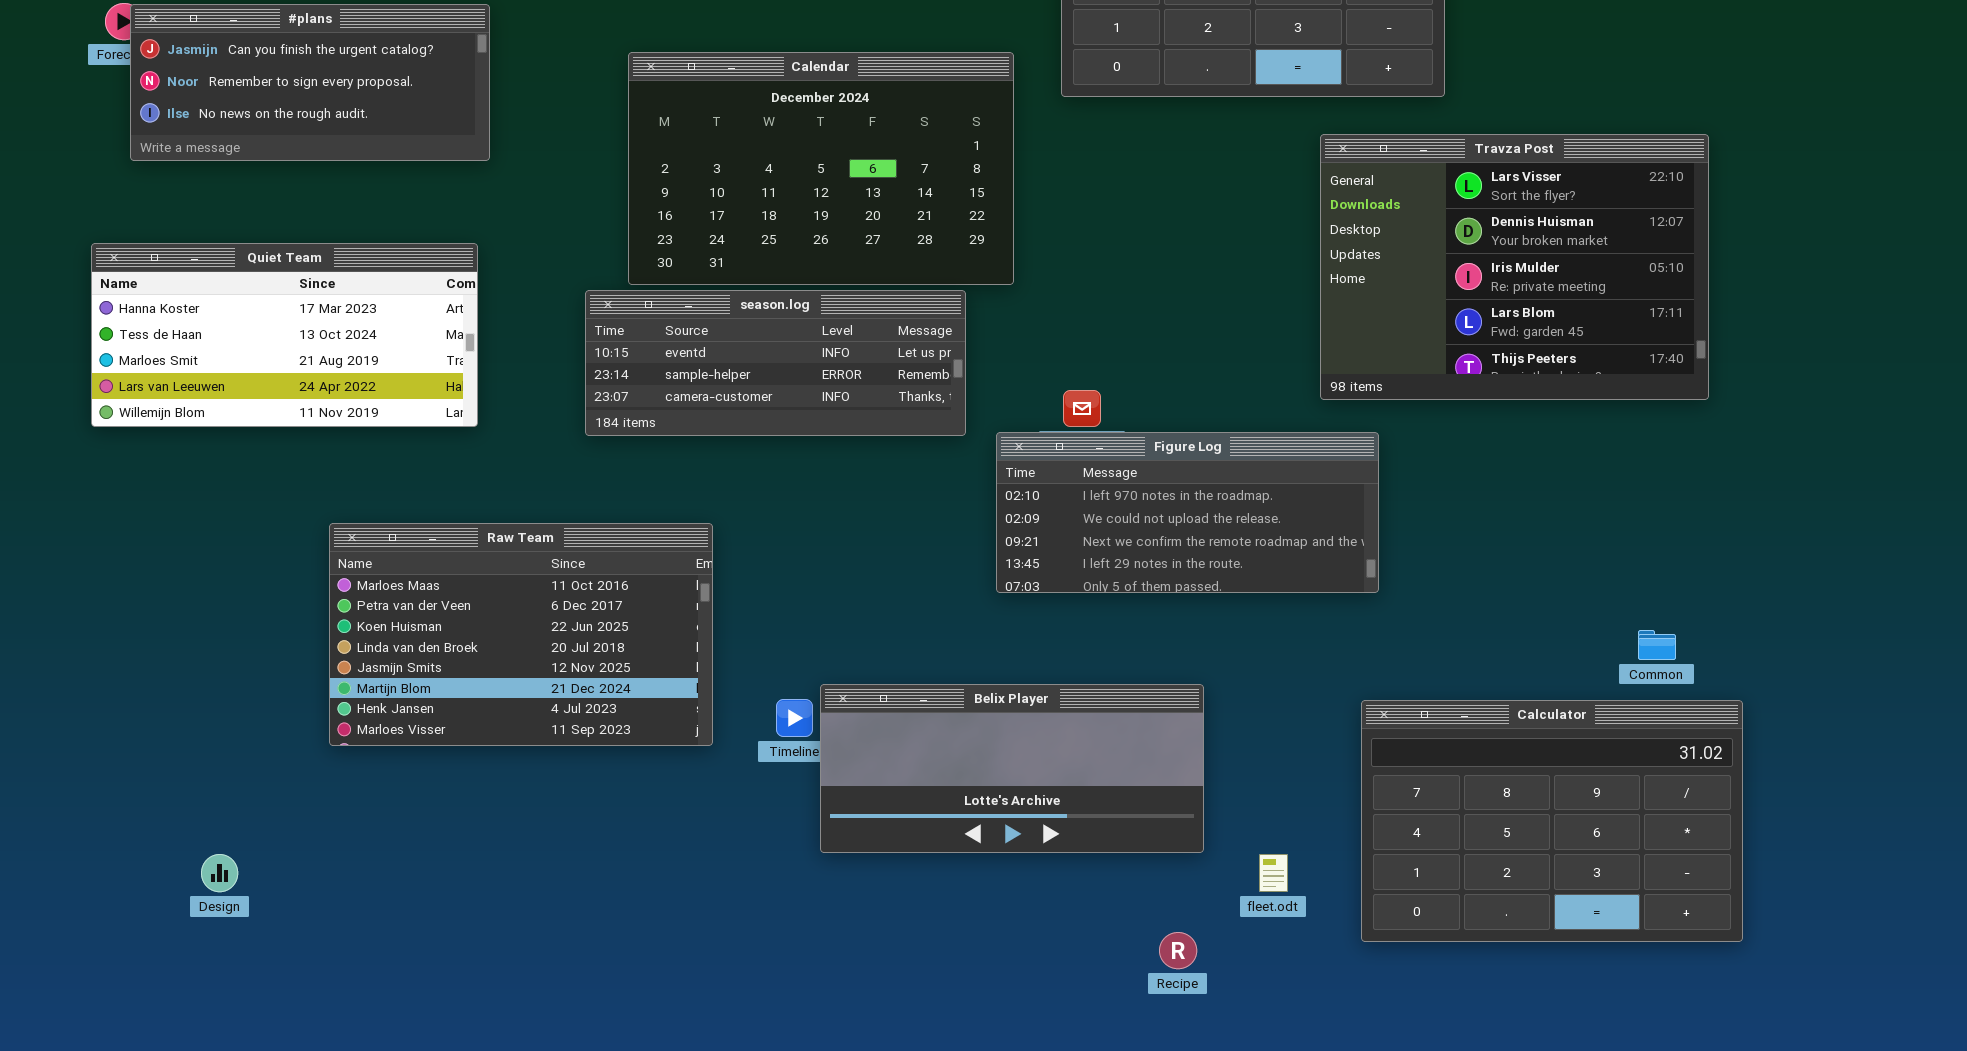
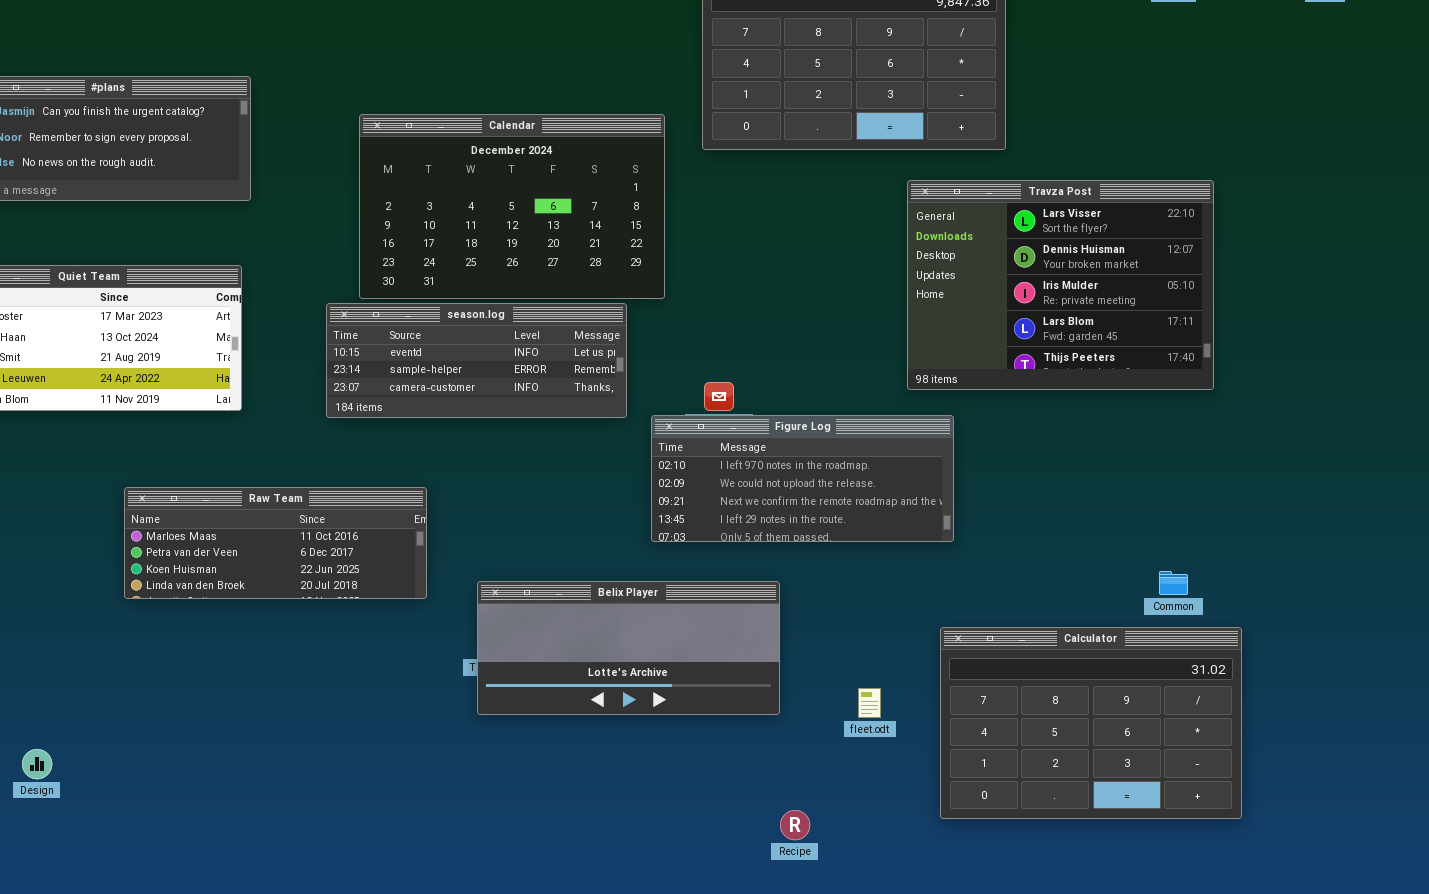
Raw Team: [329,523,713,746] -> [124,487,427,599], resized
Belix Player: [820,684,1204,853] -> [477,581,780,715], moved
fleet.odt: [1259,854,1288,892] -> [858,688,881,718], moved

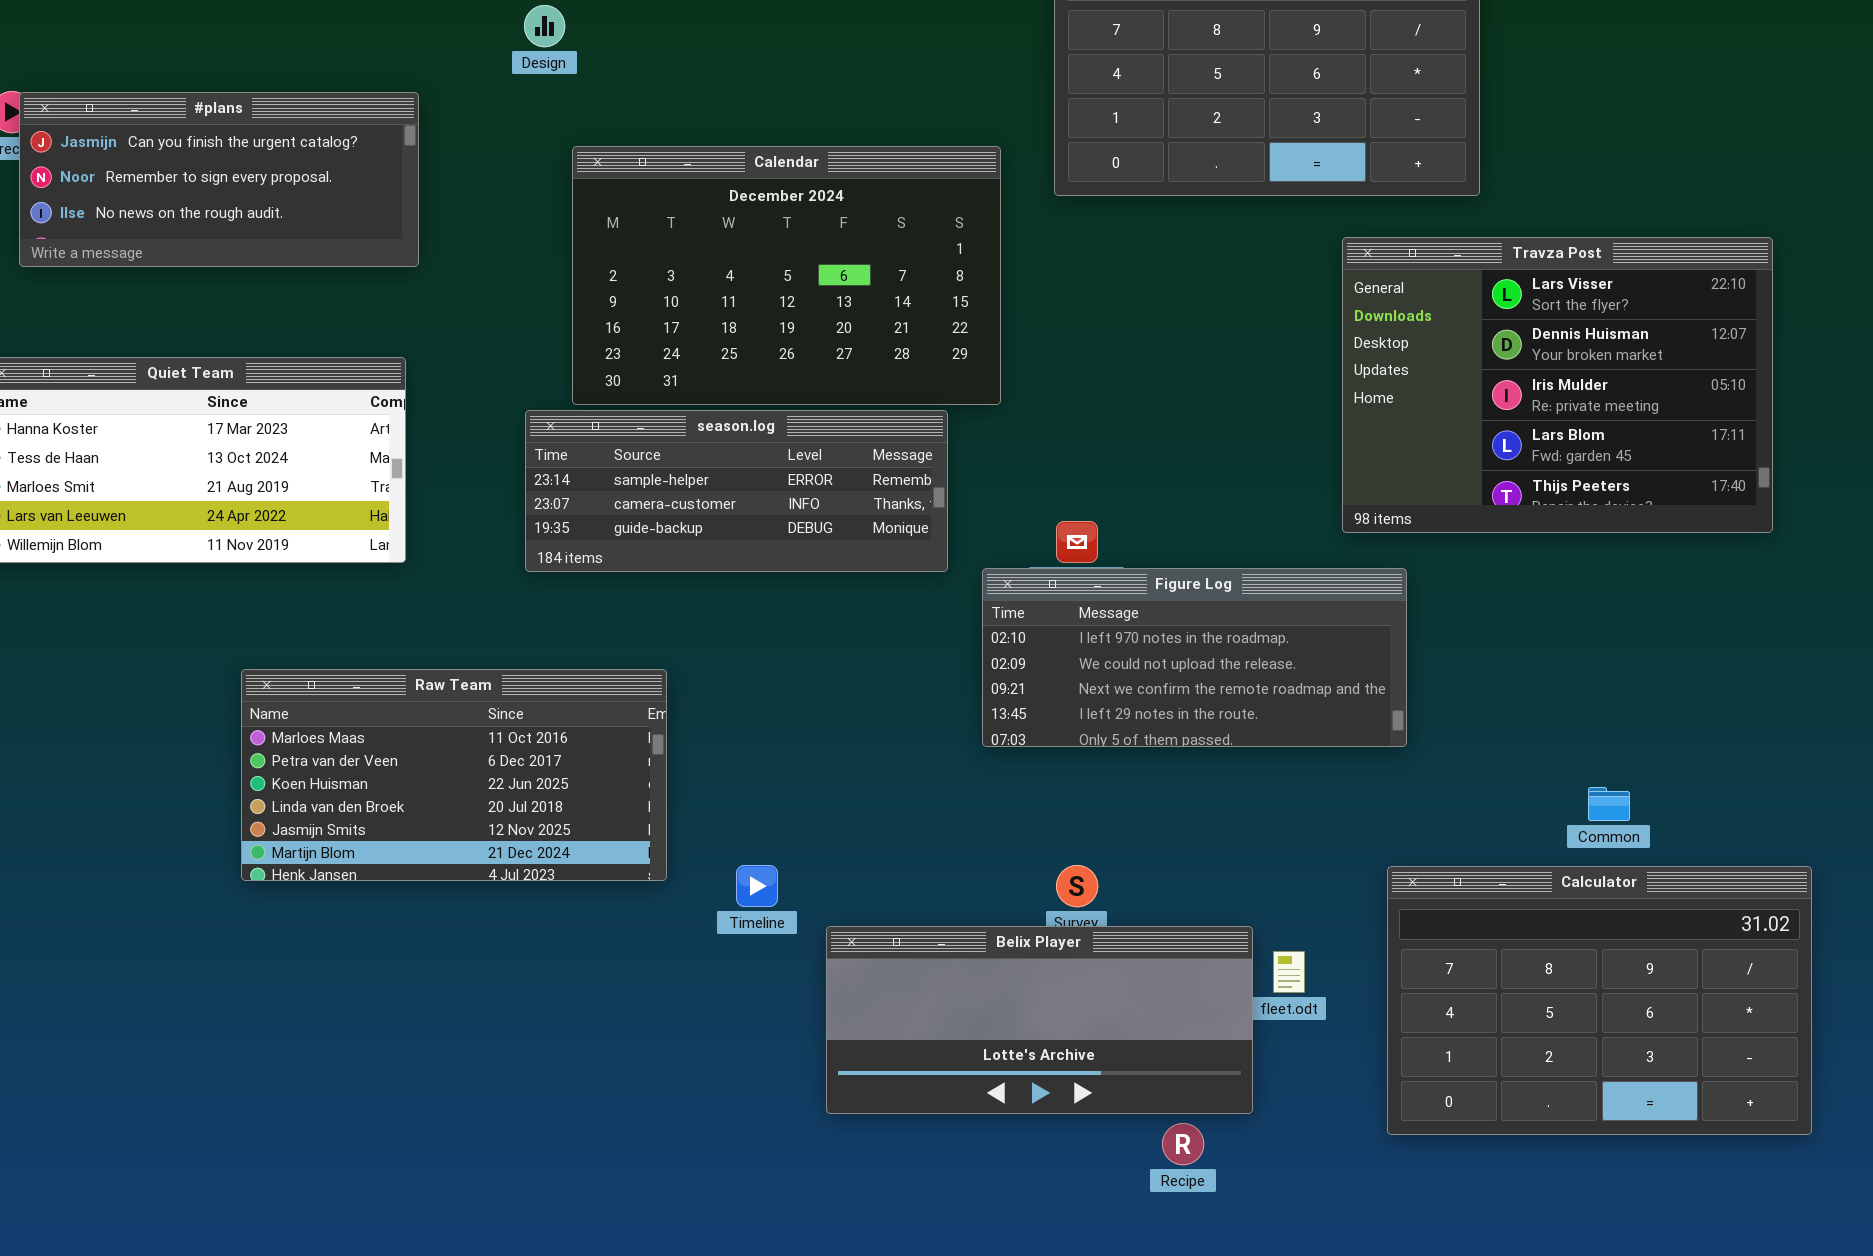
season.log: [326,303,627,418] -> [525,410,948,572], scrolled down 1 row
Raw Team: [124,487,427,599] -> [241,669,667,881], resized
Common: [1159,571,1188,595] -> [1588,787,1630,821], moved
Belix Player: [477,581,780,715] -> [826,926,1253,1114], moved
Design: [22,749,52,779] -> [524,5,565,47], moved

